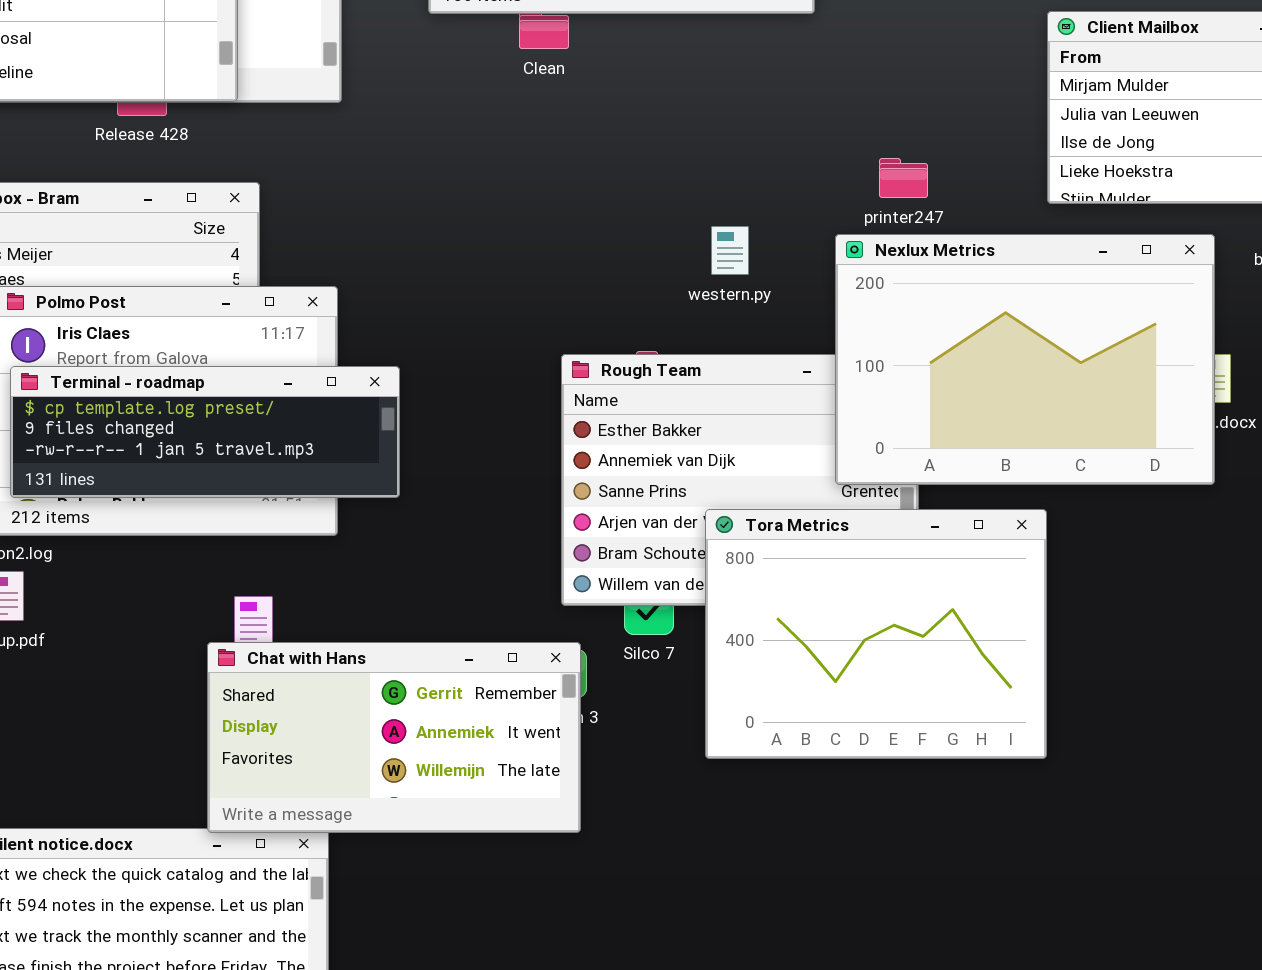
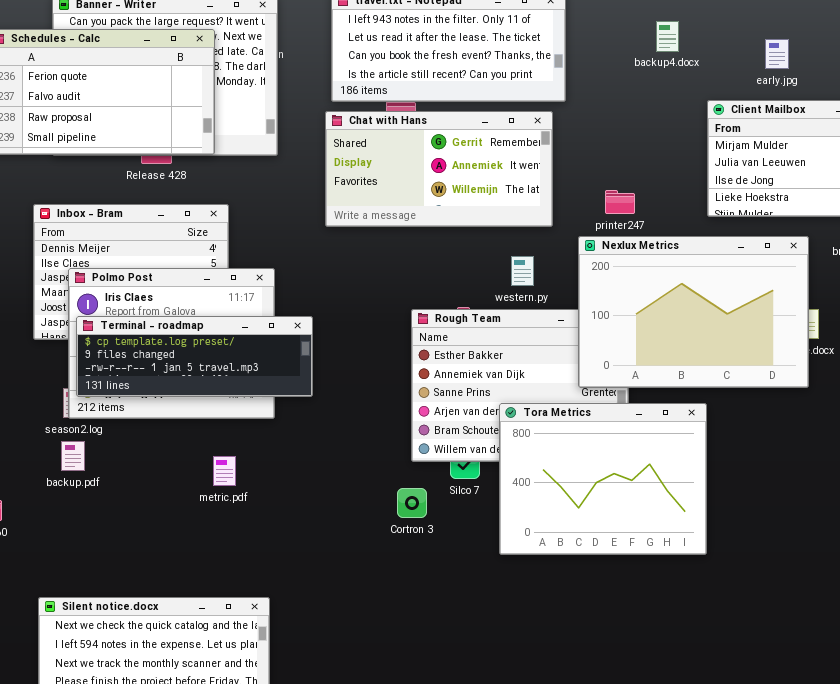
western.py: [711,226,749,275] -> [511,256,534,286], moved
Chat with Hans: [207,642,581,833] -> [325,111,553,227], moved

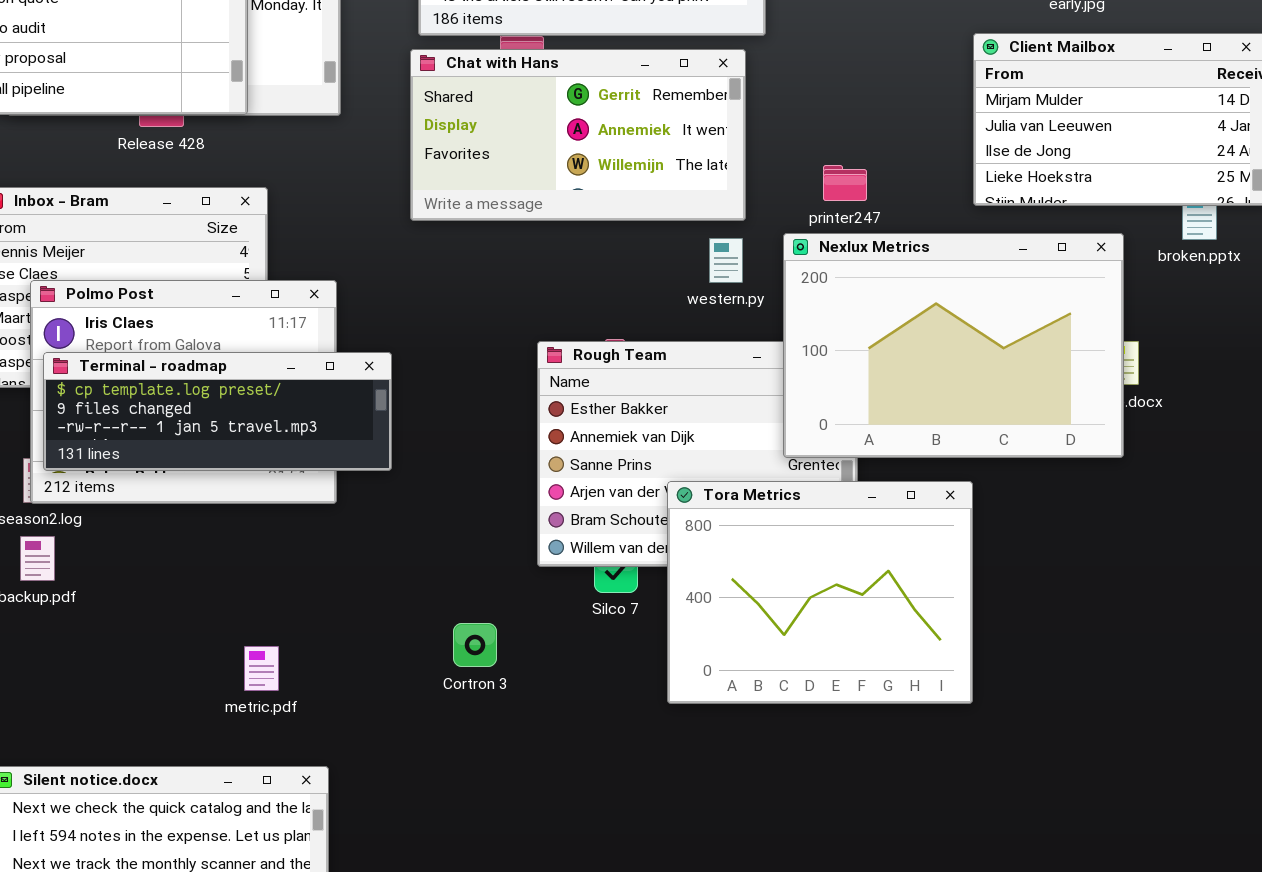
western.py: [511,256,534,286] -> [709,238,743,283], moved
metric.pdf: [213,456,236,486] -> [244,646,279,691], moved
Cortron 3: [397,488,427,518] -> [453,623,497,667], moved

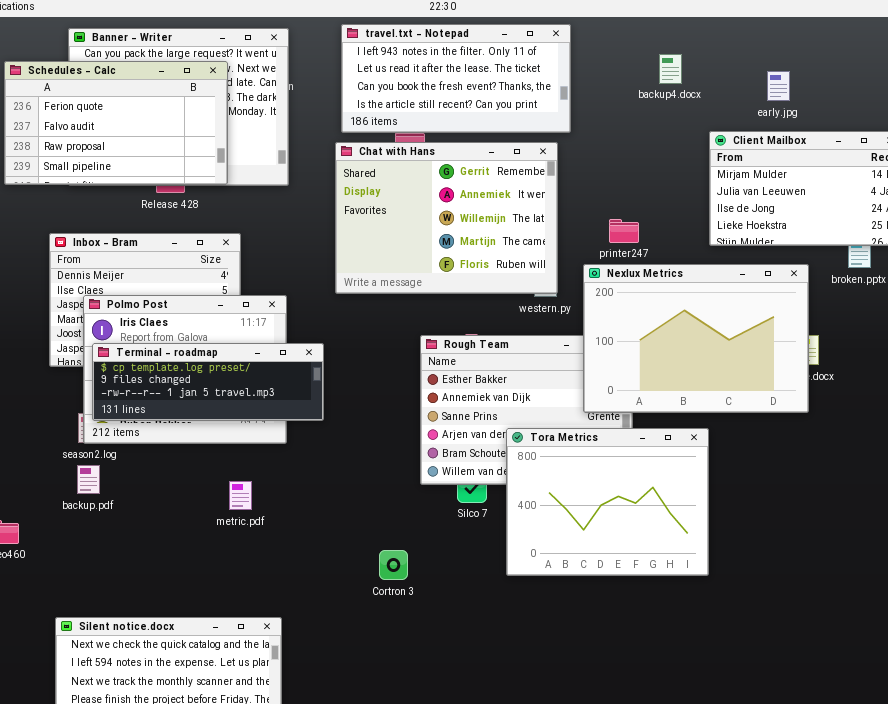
Chat with Hans: [410,49,746,221] -> [335,142,558,294], resized
Cortron 3: [453,623,497,667] -> [379,550,408,580], moved
metric.pdf: [244,646,279,691] -> [229,481,252,510], moved

